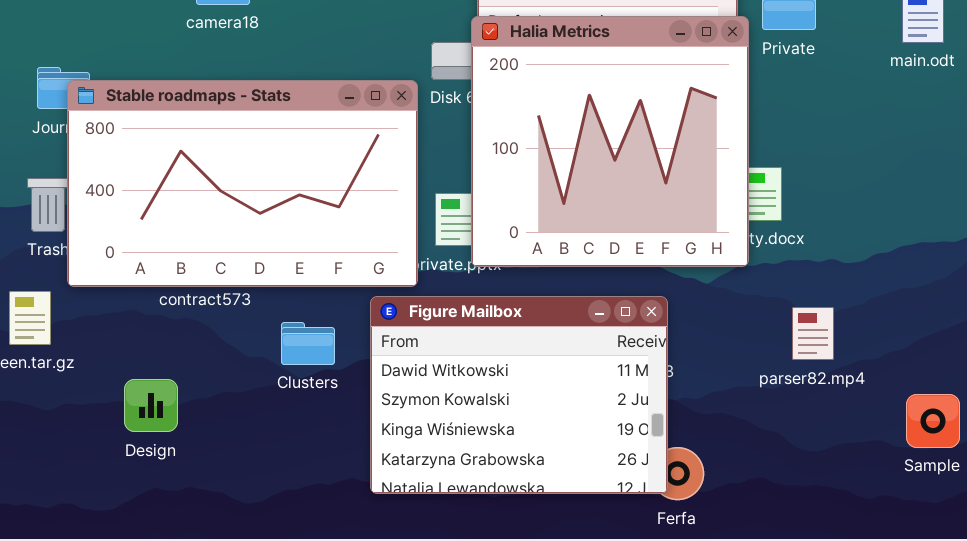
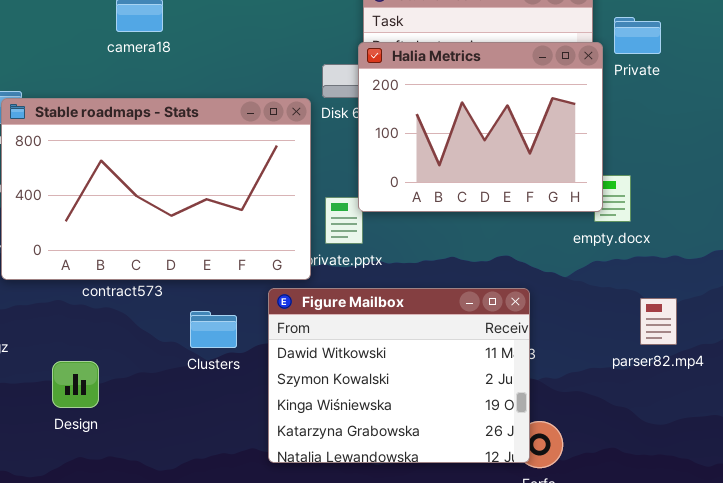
Halia Metrics: [471,16,749,267] -> [358,42,603,212], resized

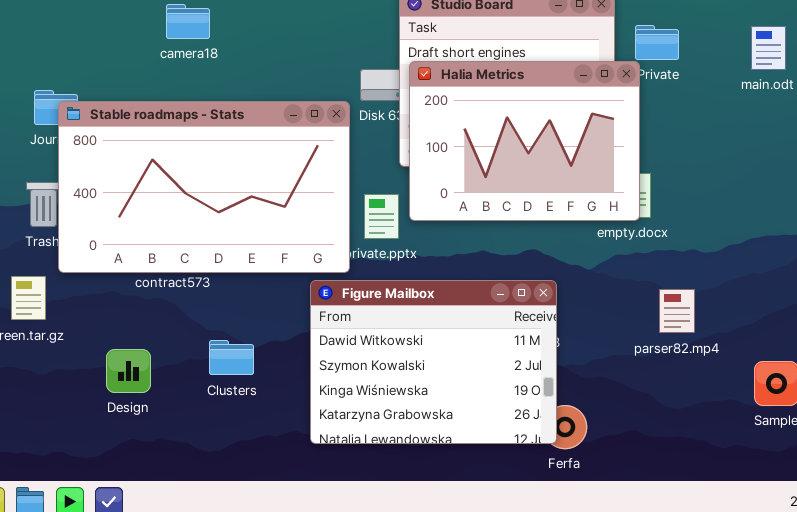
Halia Metrics: [358,42,603,212] -> [409,61,640,221], moved
Clusters: [190,311,237,348] -> [209,340,254,375], moved

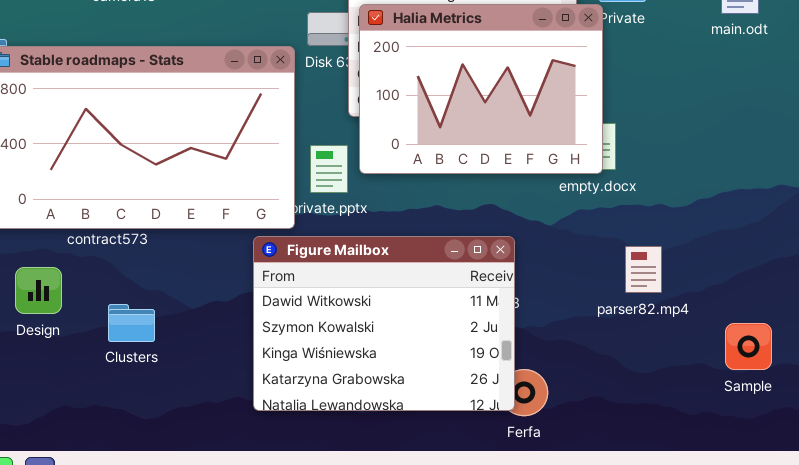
Clusters: [209,340,254,375] -> [108,304,155,342], moved
Design: [106,349,151,393] -> [15,267,62,314], moved

